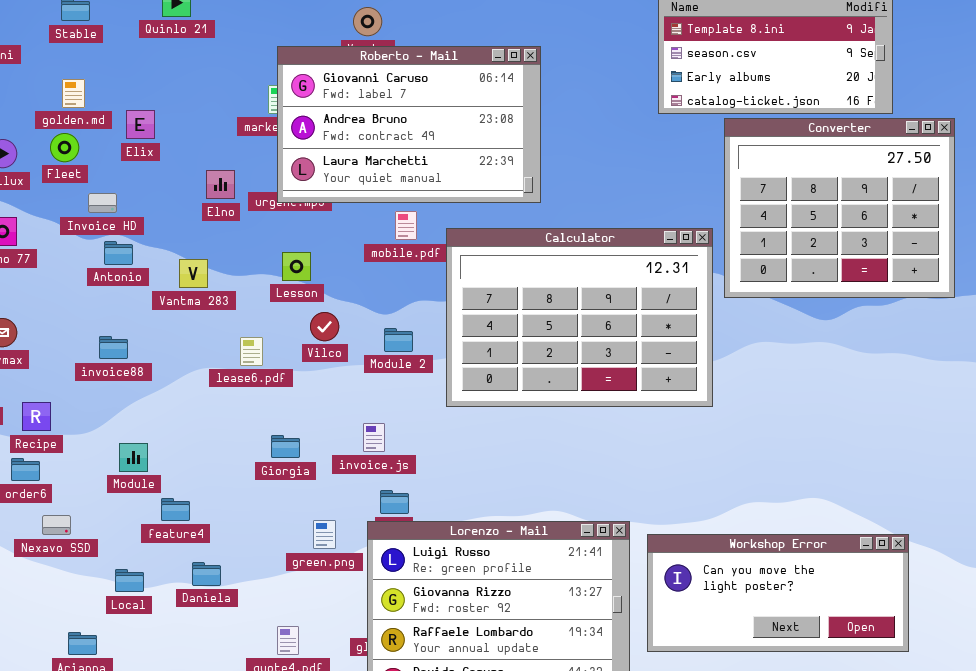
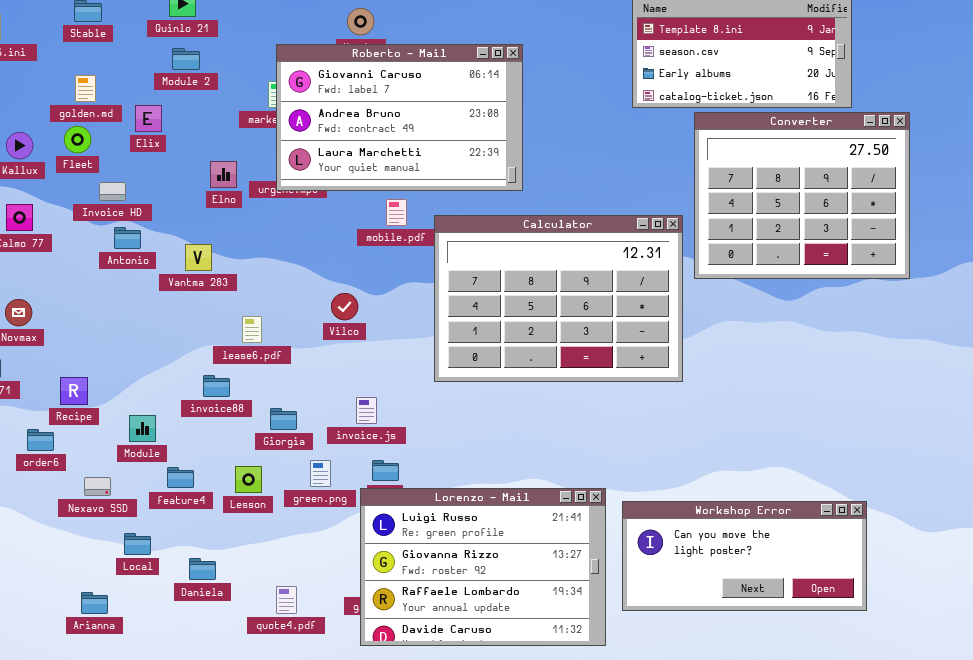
Lesson: [282,252,311,281] -> [235,466,262,493], moved
Vilco: [310,312,339,341] -> [331,293,358,320], moved
Module 2: [384,328,413,352] -> [172,48,200,70], moved
invoice88: [99,336,128,359] -> [203,375,230,397], moved
Recipe: [22,402,51,431] -> [60,377,88,405], moved
Nexavo SSD: [42,515,71,535] -> [84,477,111,496], moved
green.png: [313,520,336,549] -> [310,460,331,487], moved
Daniela: [192,562,221,586] -> [189,558,216,580], moved

